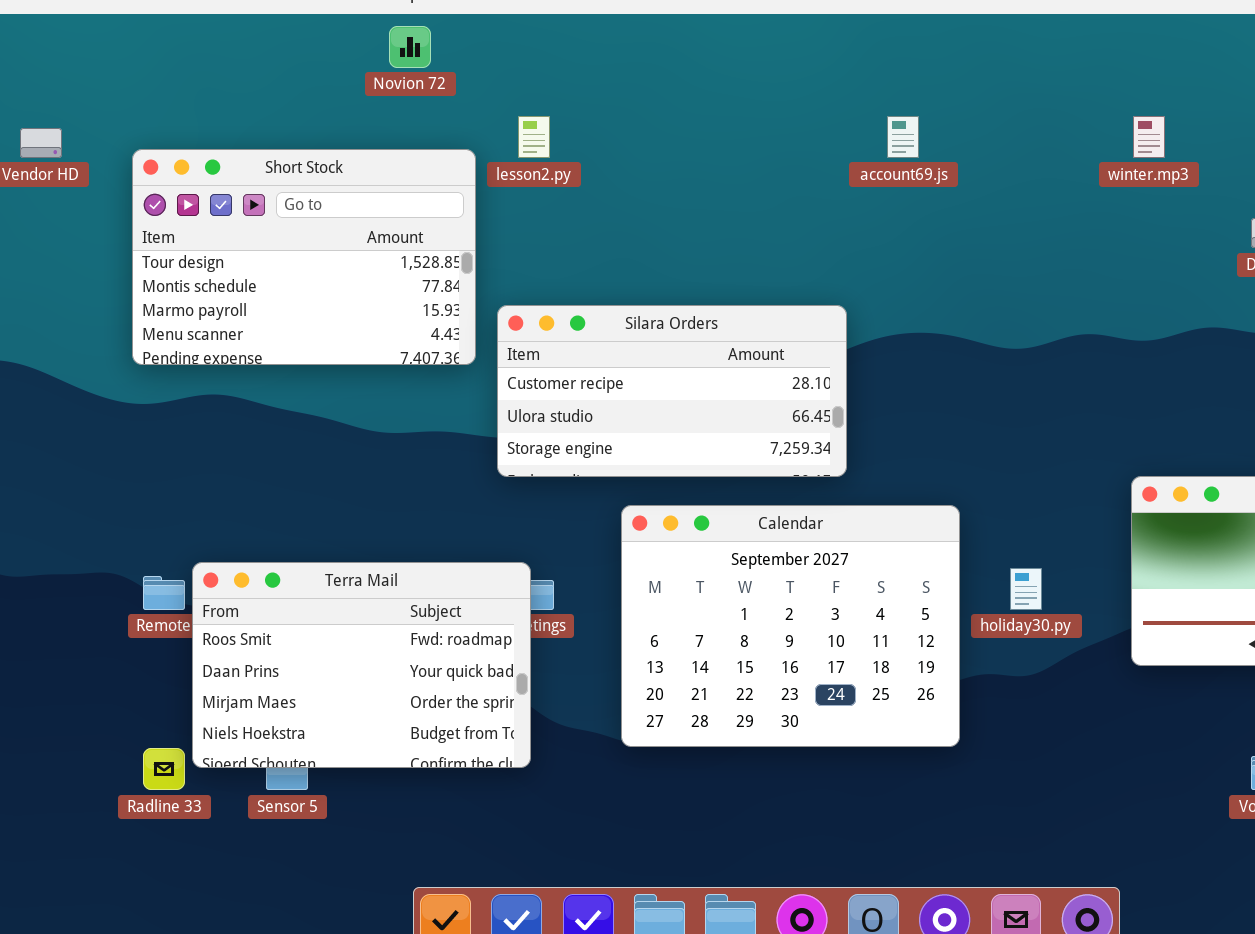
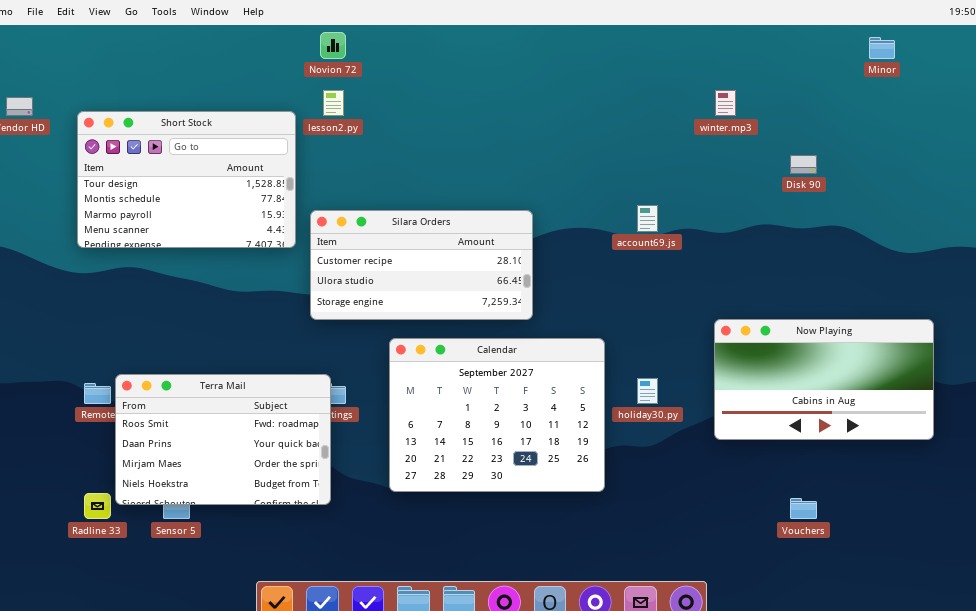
Novion 72: [389,26,431,68] -> [320,32,346,59], moved
account69.js: [887,116,919,158] -> [637,205,658,232], moved

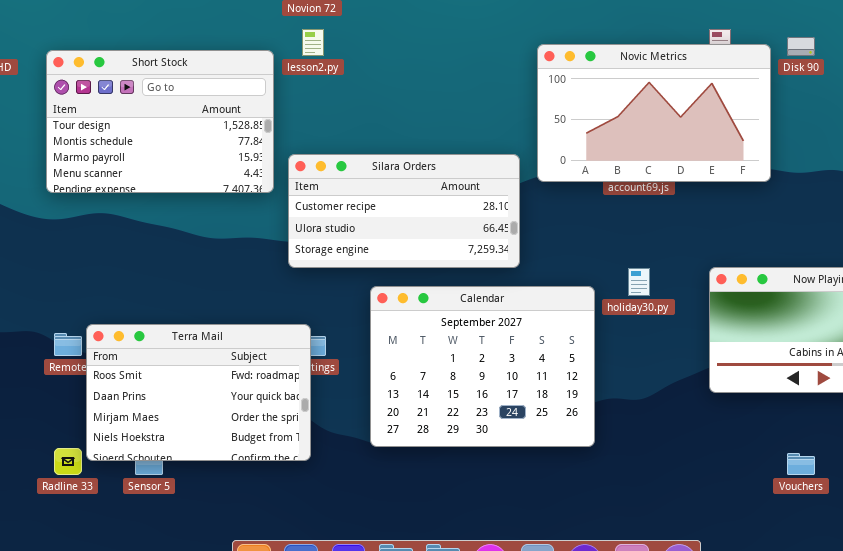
Novic Metrics: none -> [537,44,771,182], opened
Disk 90: [790,155,817,174] -> [787,37,815,56], moved
holiday30.py: [637,378,658,404] -> [628,268,650,296], moved

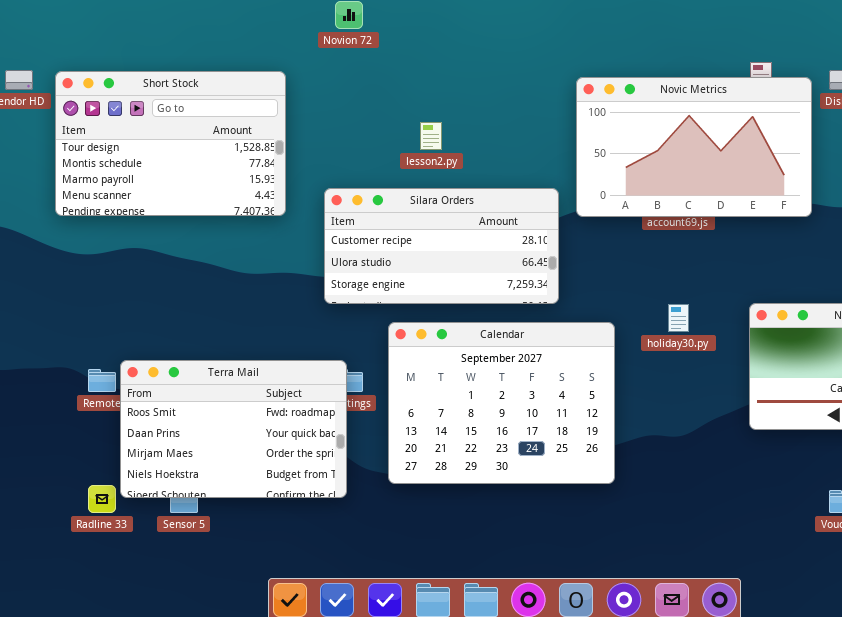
lesson2.py: [302,29,324,56] -> [420,122,442,150], moved
Short Stock: [46,50,274,193] -> [55,71,286,216], moved
Calendar: [370,286,595,447] -> [388,322,615,484], moved

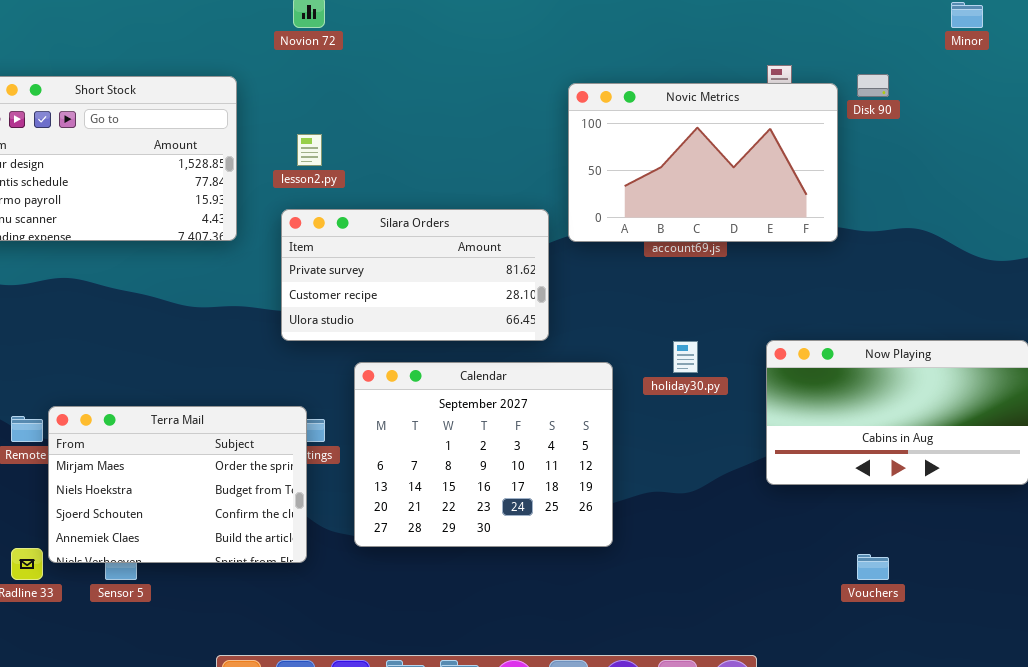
lesson2.py: [420,122,442,150] -> [297,134,322,166], moved
Silara Orders: [324,188,559,304] -> [281,209,549,341], scrolled up 1 row
Terra Mail: [120,360,347,498] -> [48,406,307,563], scrolled down 2 rows

